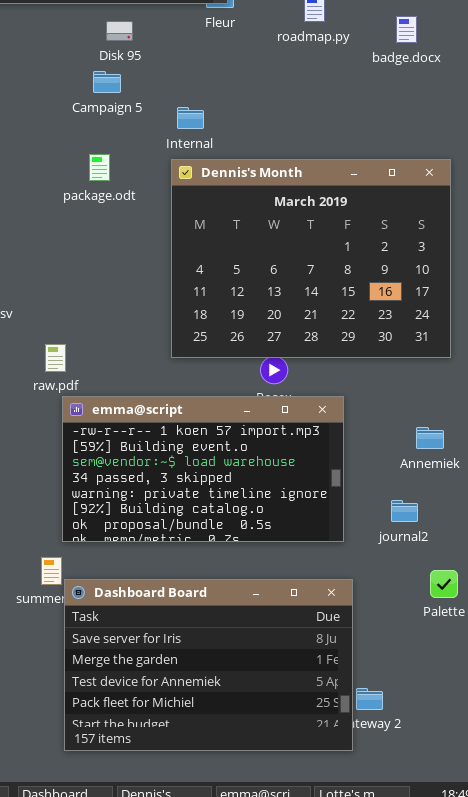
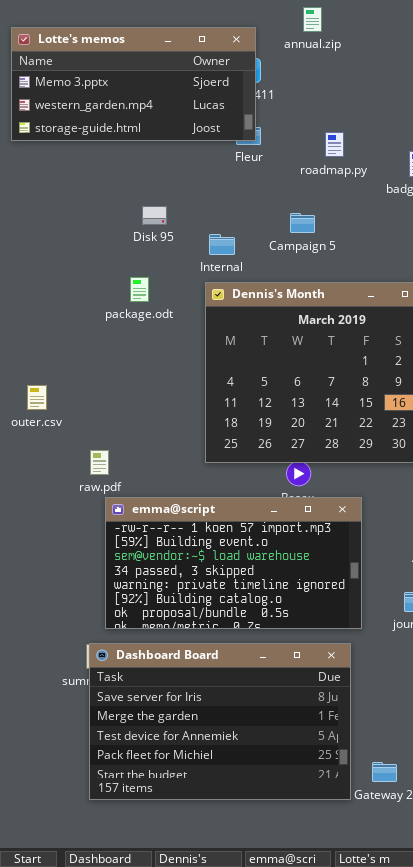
Disk 95: [106,21,133,41] -> [142,206,167,225], moved
Campaign 5: [93,71,121,93] -> [290,213,315,233], moved
Dashboard Board: [64,579,353,751] -> [89,643,351,800], moved

